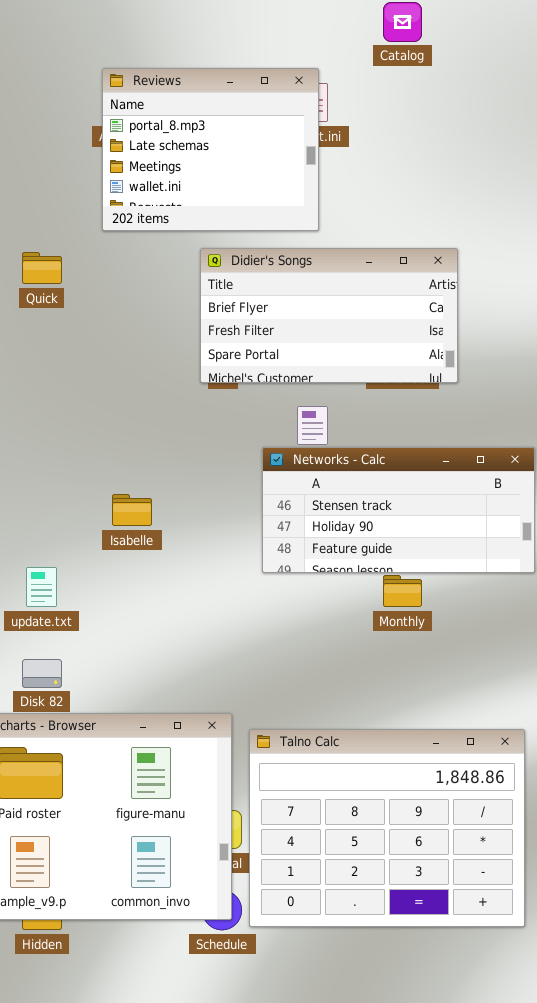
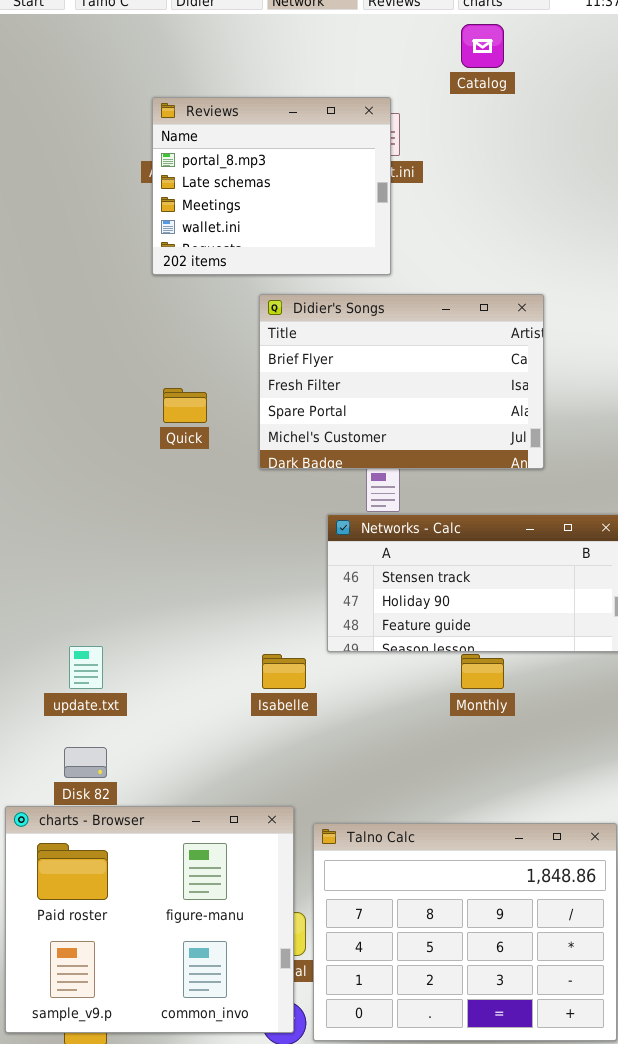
Didier's Songs: [200,248,458,383] -> [259,294,544,469], resized
Quick: [22,252,62,284] -> [163,388,207,423], moved
Isabelle: [112,494,152,526] -> [262,654,306,689], moved

